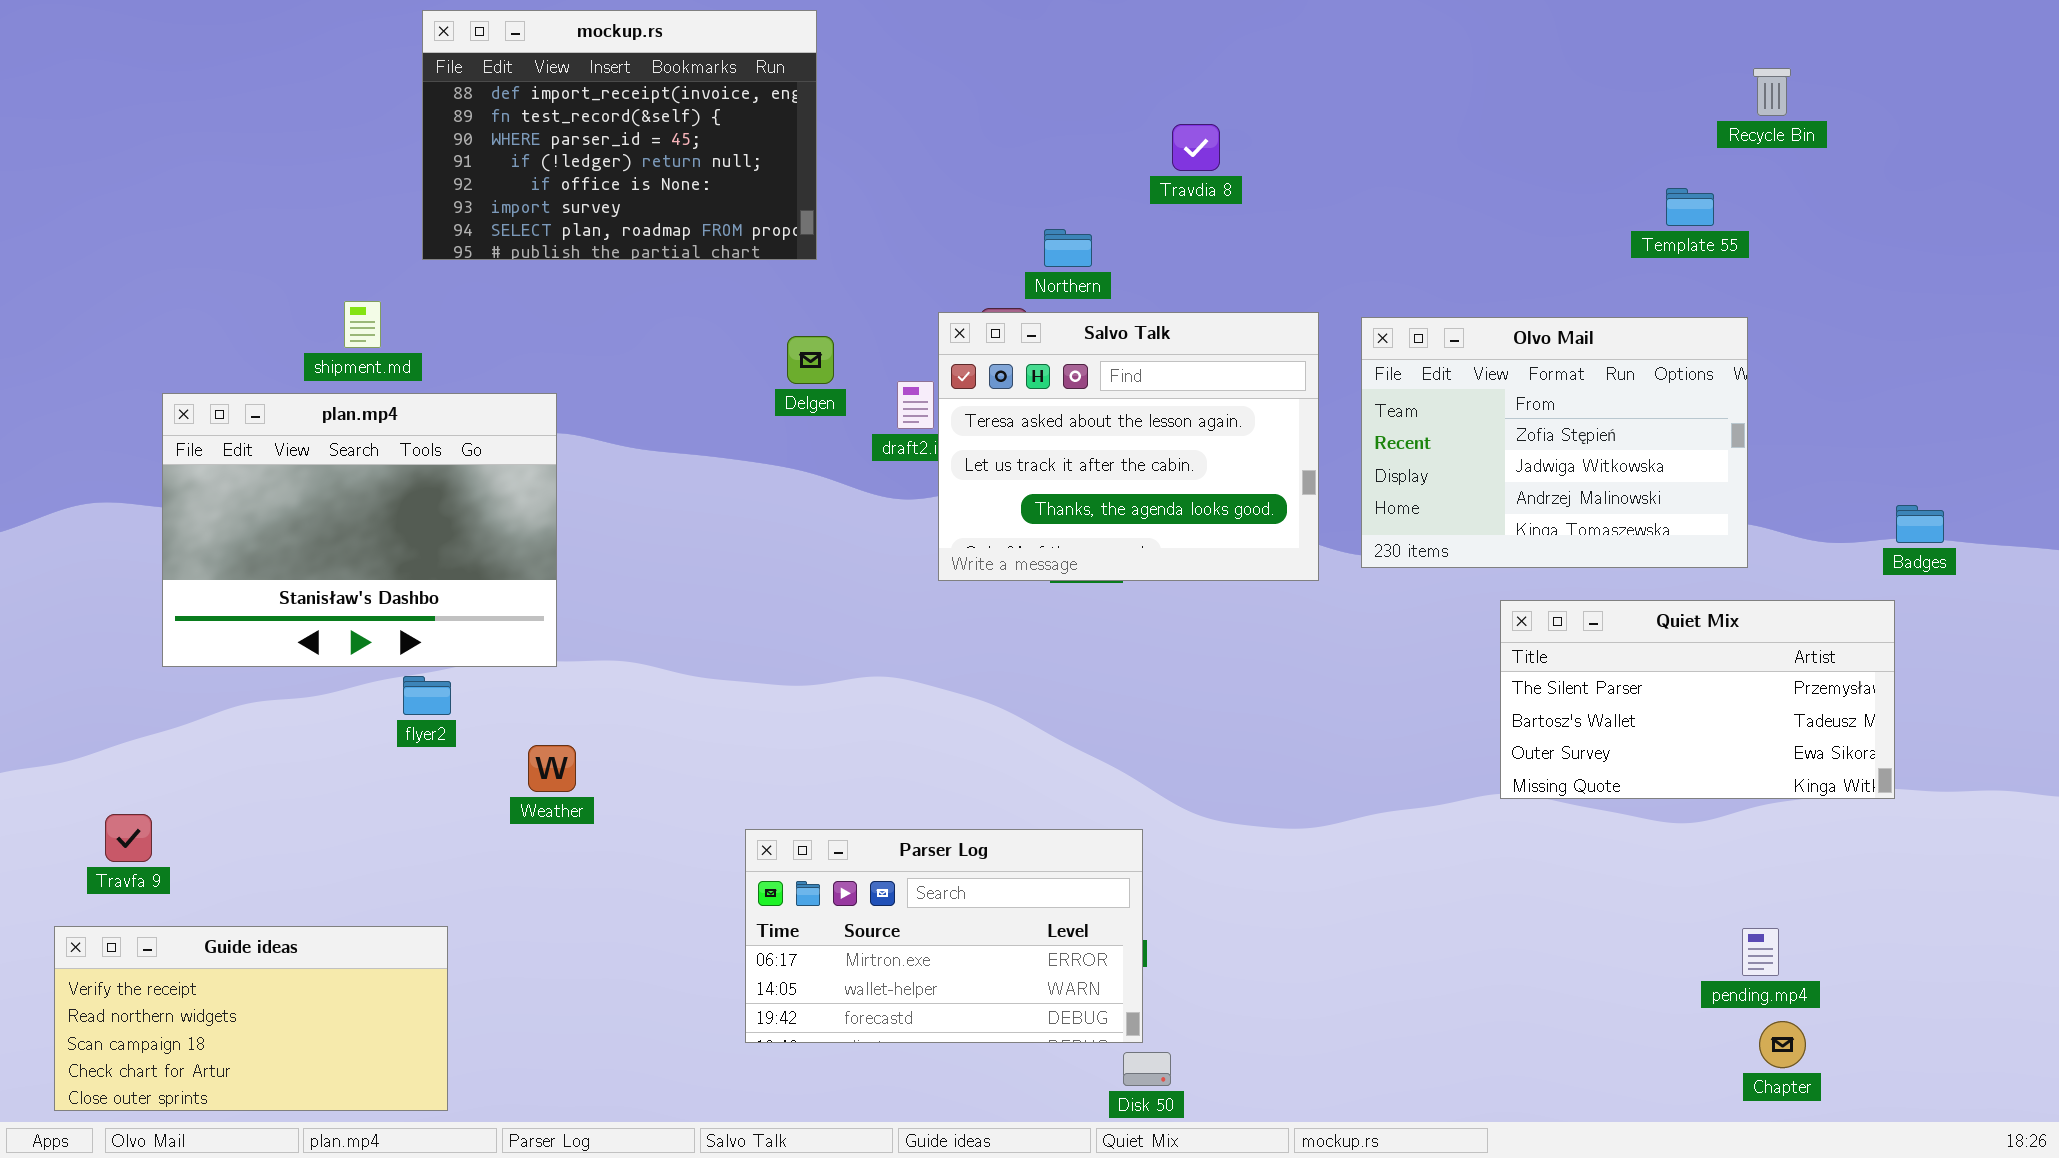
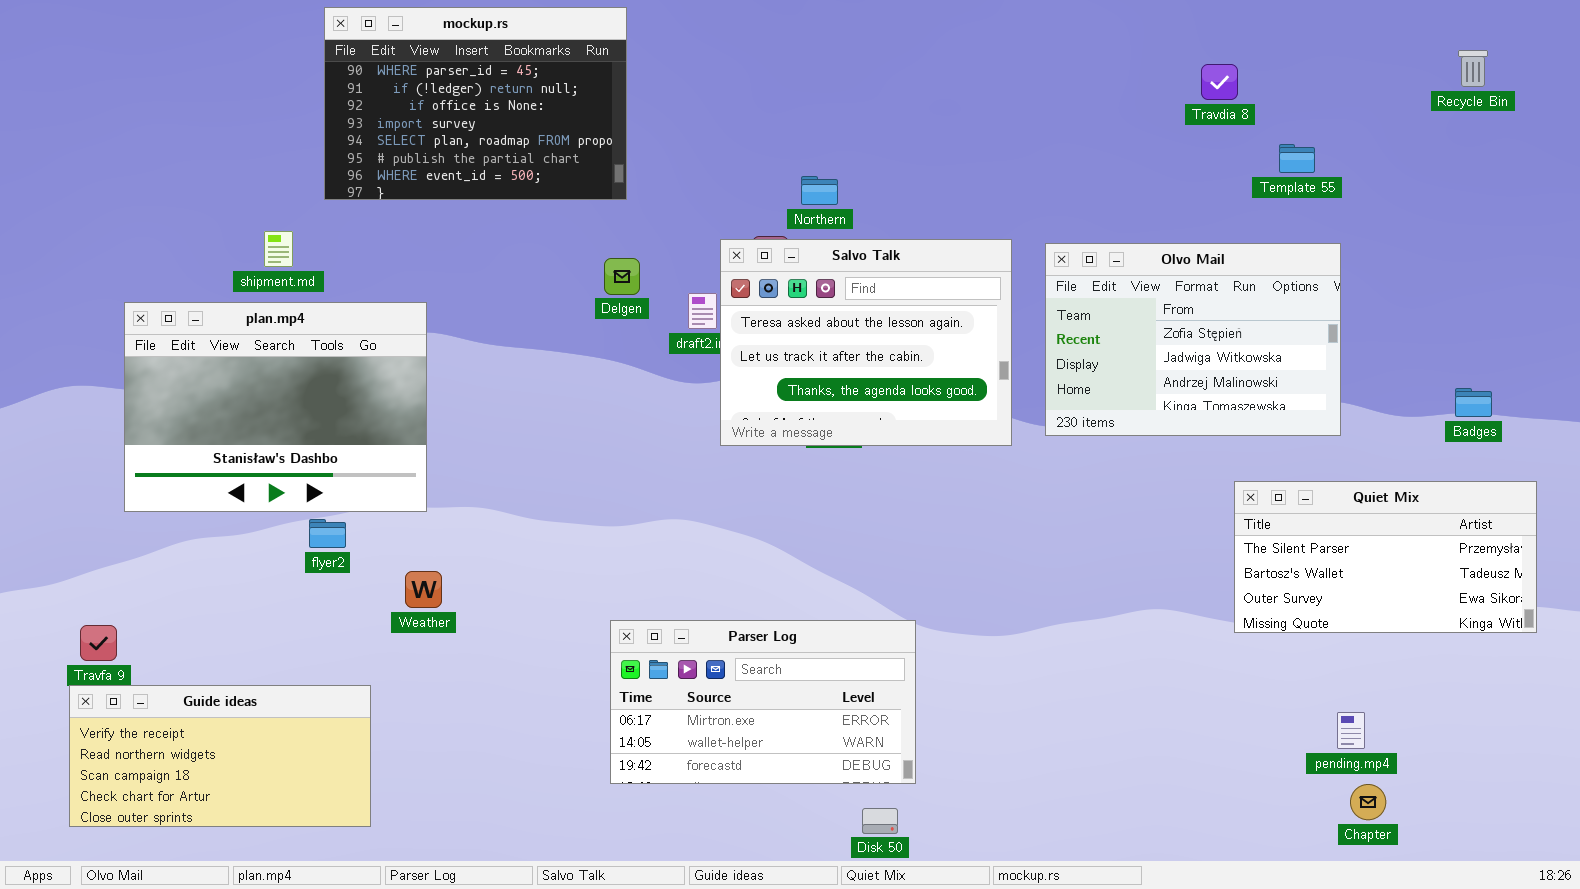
mockup.rs: [422,10,817,260] -> [324,7,627,200], scrolled down 2 rows
Recycle Bin: [1753,68,1791,116] -> [1458,50,1488,87], moved
Travdia 8: [1172,124,1220,171] -> [1201,64,1238,100], moved
Quiet Mix: [1500,600,1895,799] -> [1234,481,1537,633], moved
Parser Log: [745,829,1143,1043] -> [610,620,916,784], moved
Guide ideas: [54,926,448,1111] -> [69,685,371,827], moved

